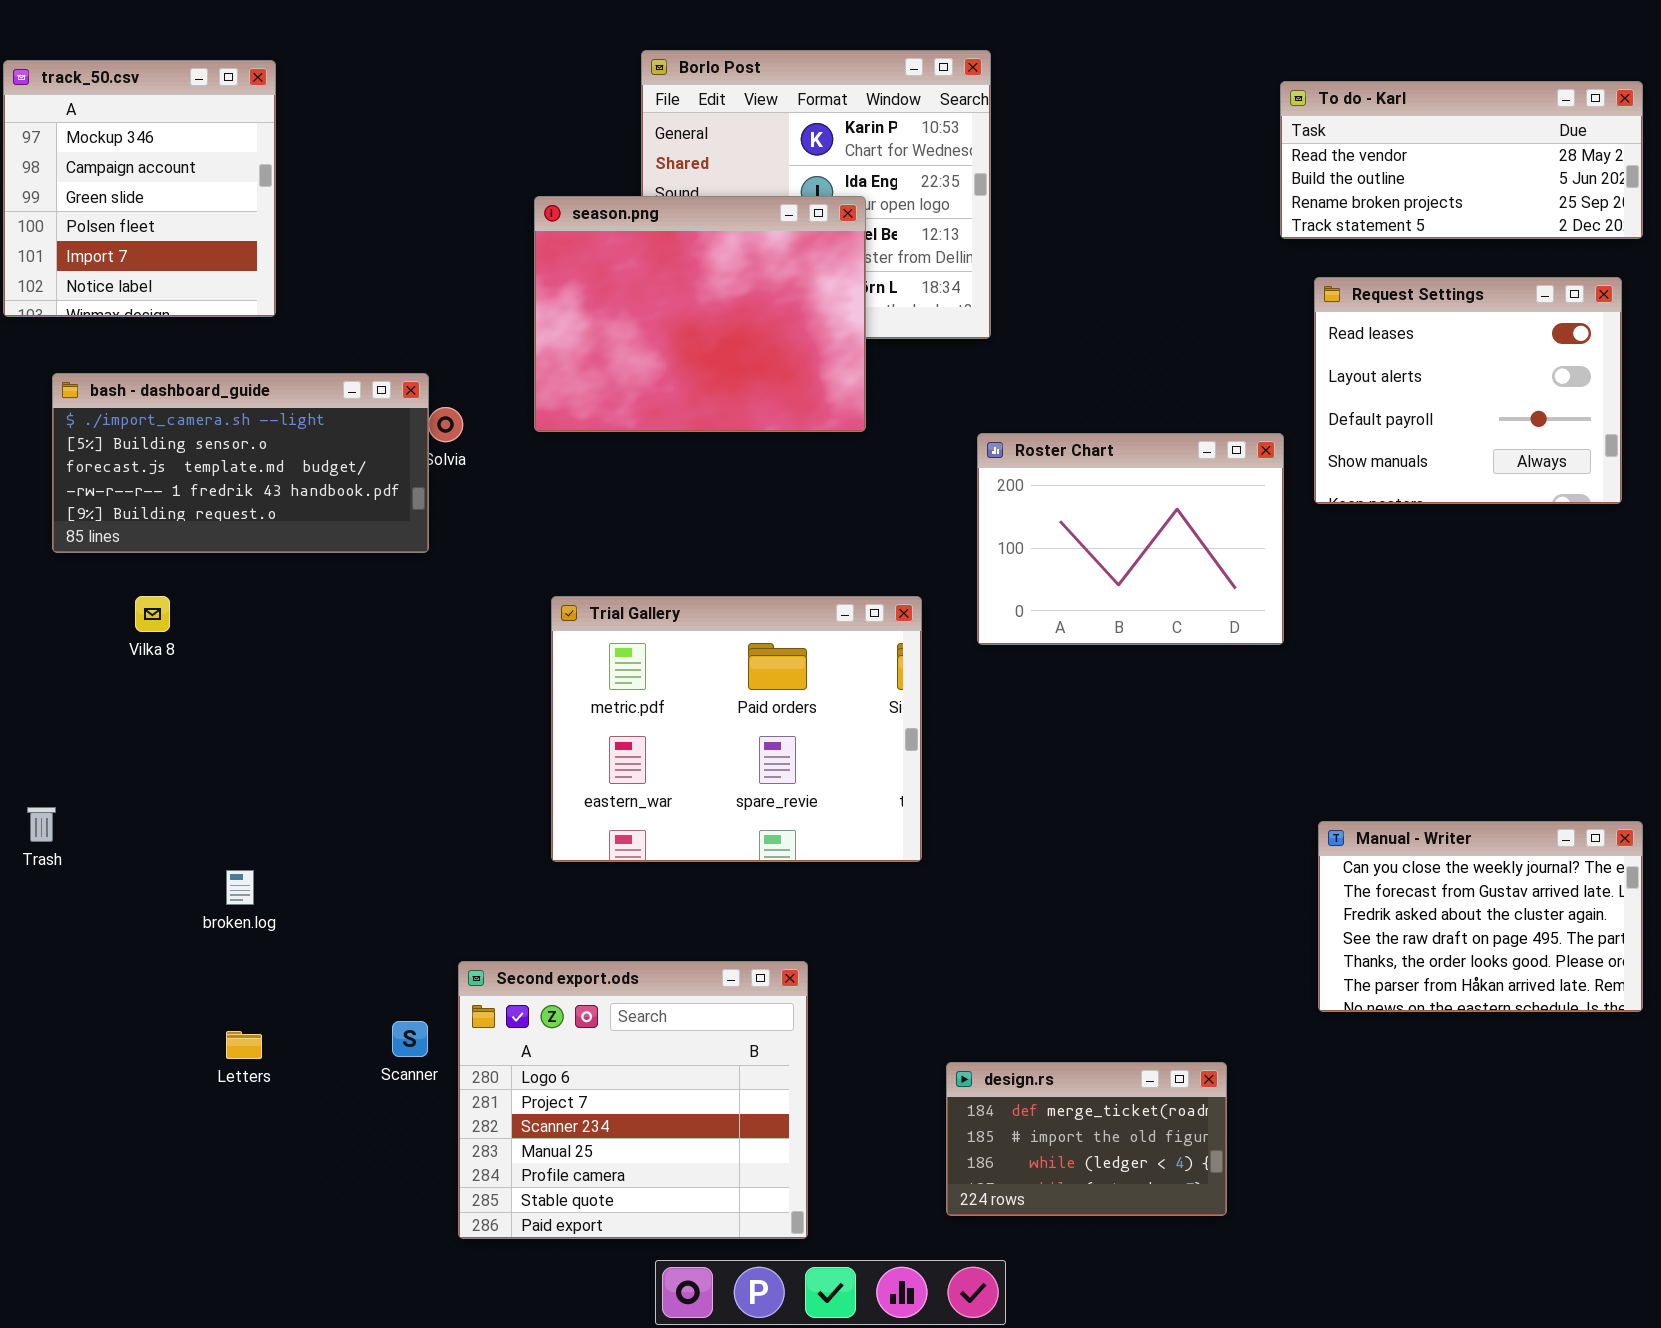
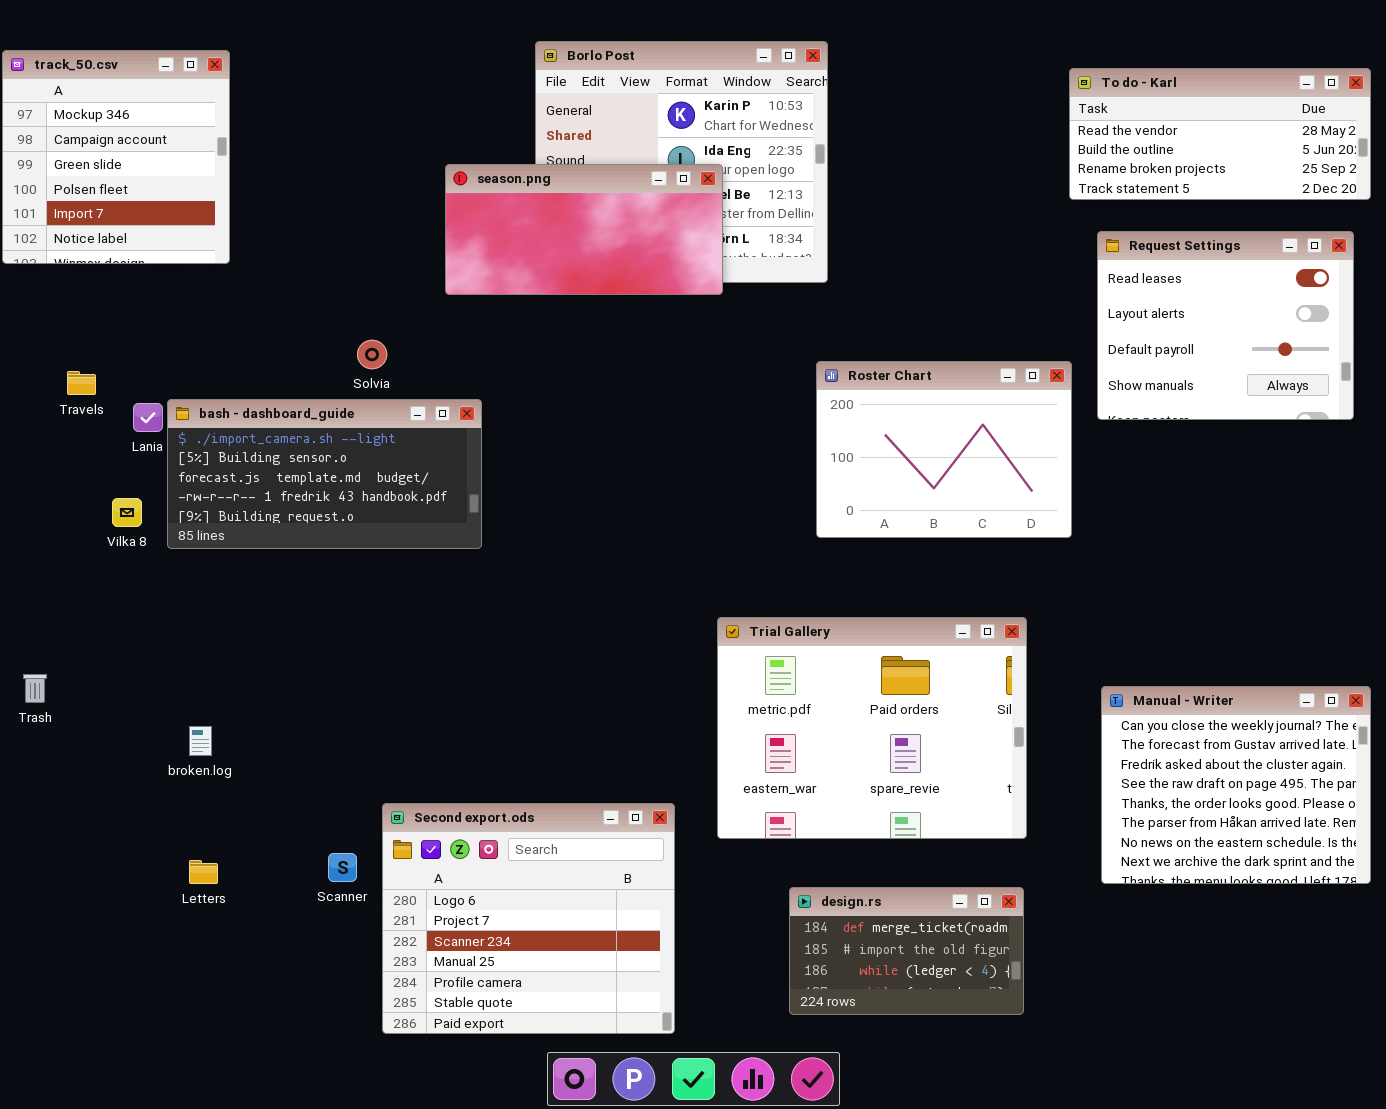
season.png: [534,196,866,432] -> [445,164,723,295], resized
bash - dashboard_guide: [52,373,429,553] -> [167,399,482,549], moved
Trial Gallery: [551,596,922,862] -> [717,617,1027,839], moved
Manual - Writer: [1318,821,1643,1012] -> [1101,686,1371,884], resized

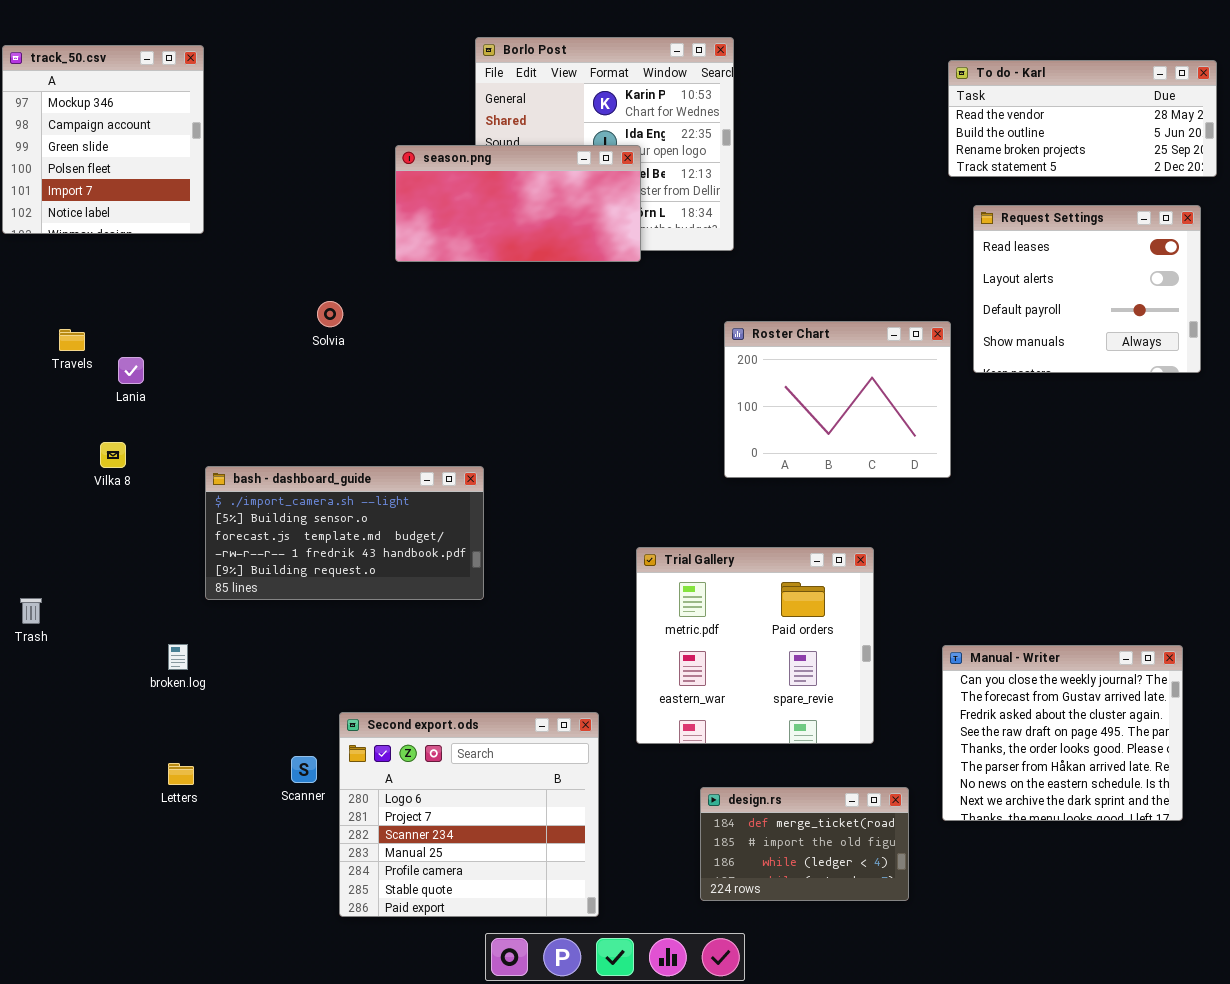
bash - dashboard_guide: [167,399,482,549] -> [205,466,484,600], moved
Trial Gallery: [717,617,1027,839] -> [636,547,874,744], resized
Manual - Writer: [1101,686,1371,884] -> [942,645,1183,821], moved

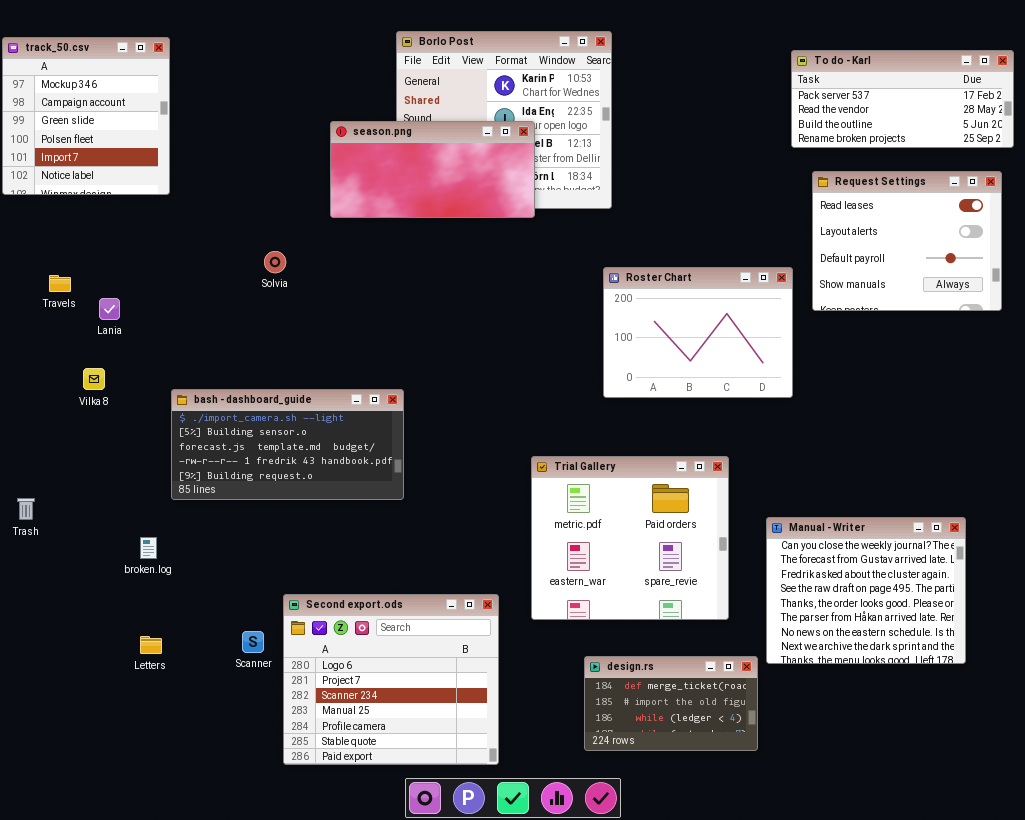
To do - Karl: [948,60,1217,177] -> [791,50,1014,148], scrolled up 1 row
Manual - Writer: [942,645,1183,821] -> [766,517,966,664], moved

